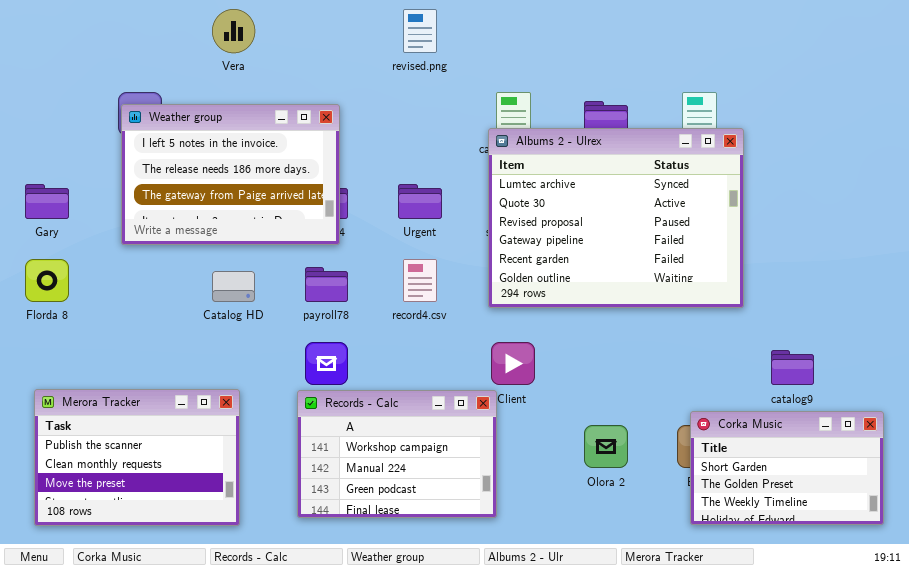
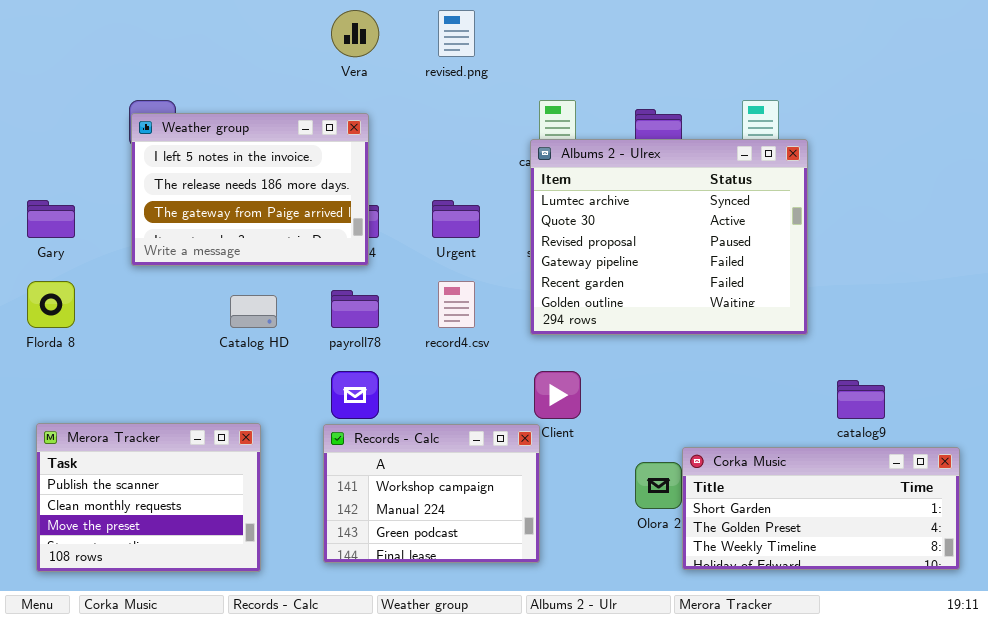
Vera: [212,9,255,53] -> [331,10,379,57], moved
Corka Music: [690,411,884,525] -> [682,447,960,570], resized

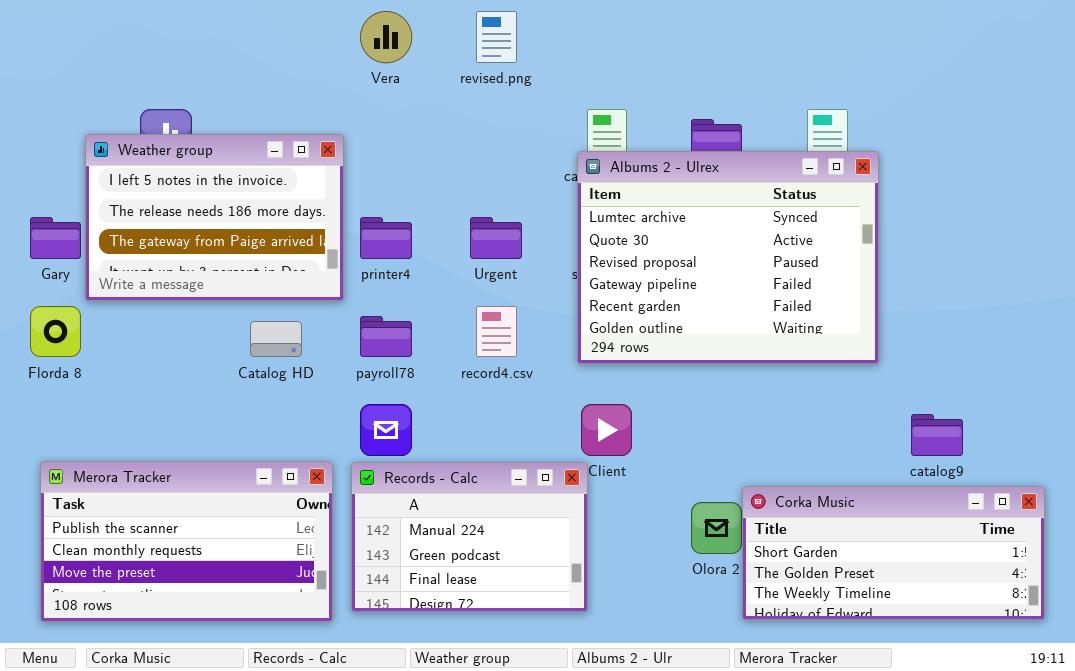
Weather group: [131,113,369,266] -> [85,134,344,301], moved
Merora Tracker: [36,423,261,572] -> [40,461,333,622], resized
Records - Calc: [323,424,540,563] -> [351,462,588,612], scrolled down 1 row

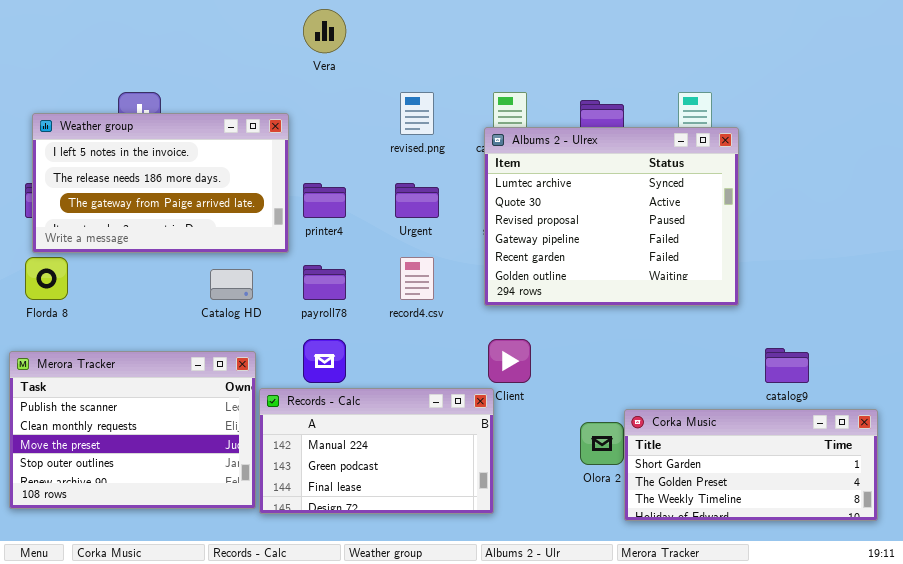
revised.png: [476,11,517,63] -> [400,92,434,135], moved
Weather group: [85,134,344,301] -> [32,113,289,253], resized
Merora Tracker: [40,461,333,622] -> [9,351,256,509], moved, resized
Records - Calc: [351,462,588,612] -> [259,388,494,514], resized

